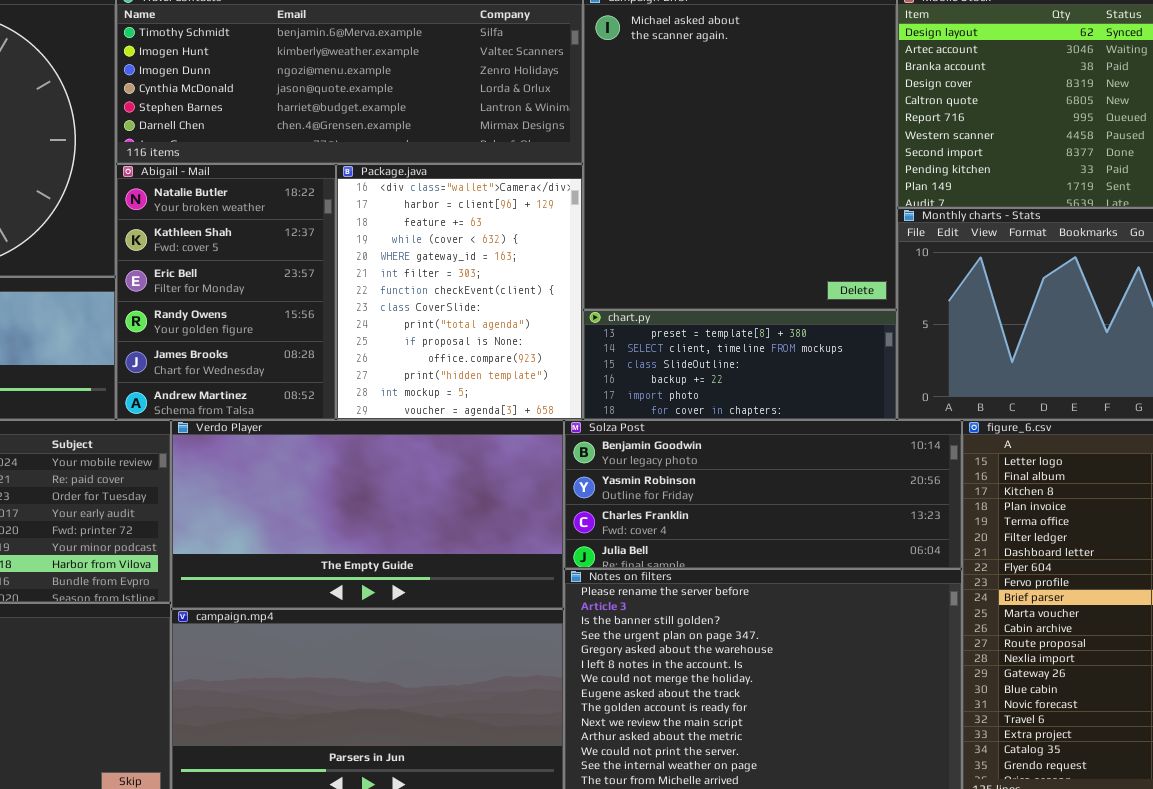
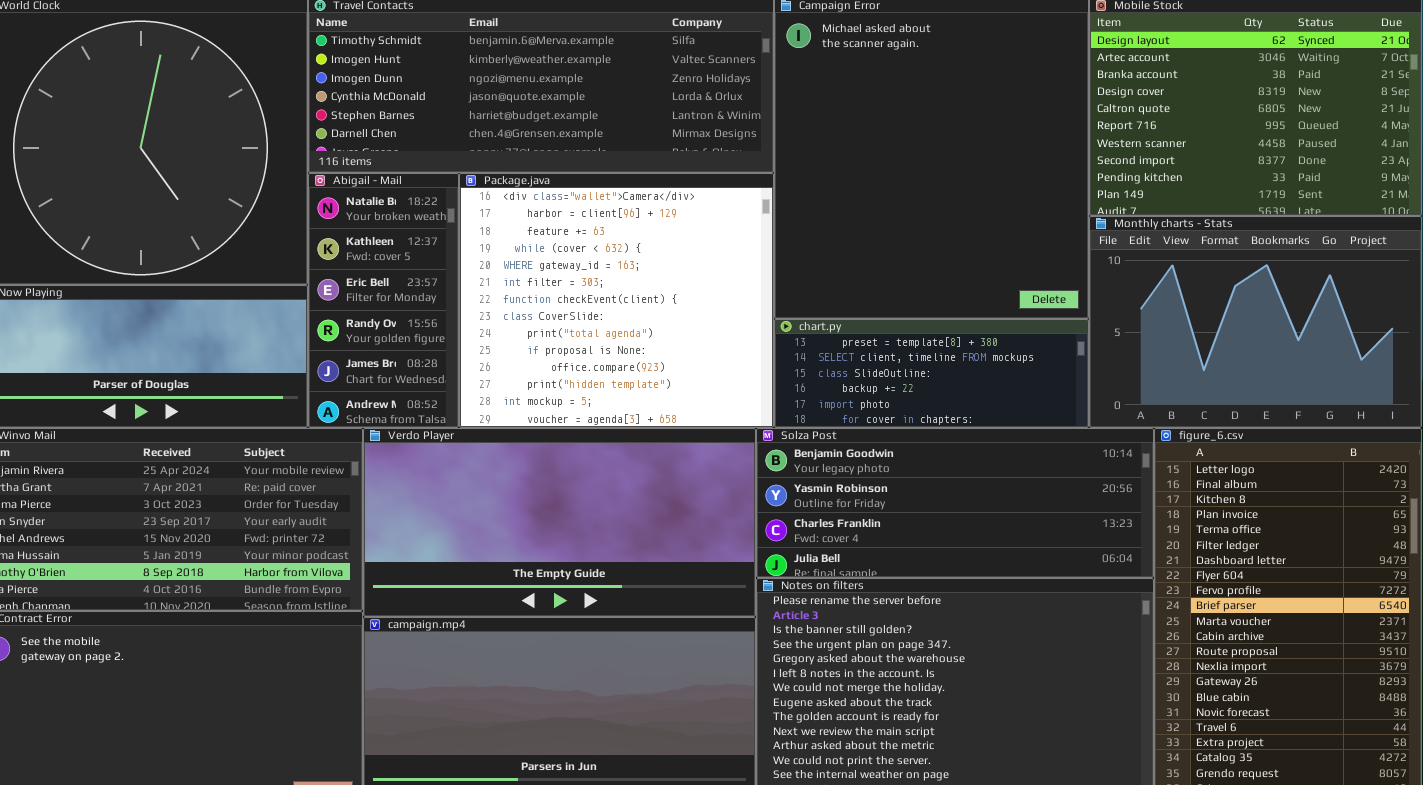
Abigail - Mail: [116,164,336,420] -> [308,173,459,428], resized
Package.java: [336,164,583,420] -> [459,173,774,428], resized

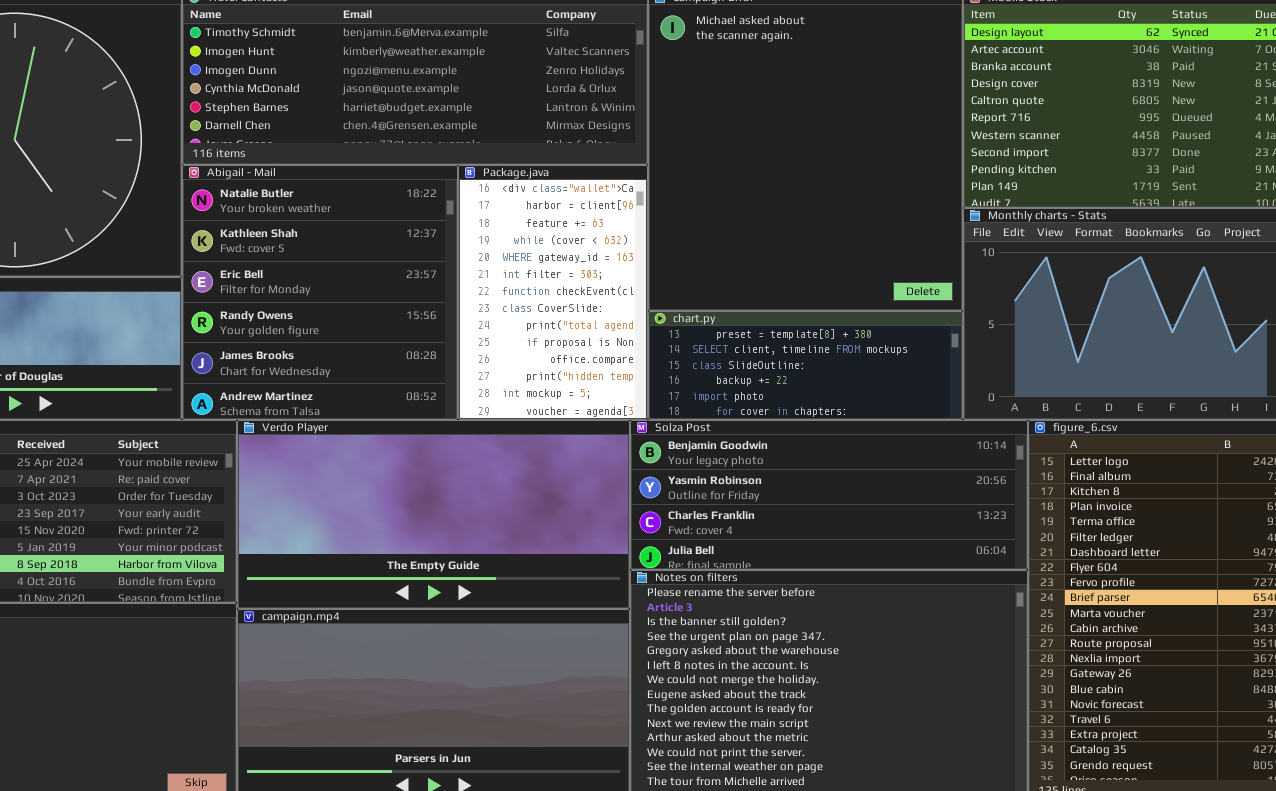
Abigail - Mail: [308,173,459,428] -> [182,165,458,420], resized
Package.java: [459,173,774,428] -> [458,165,648,420], resized

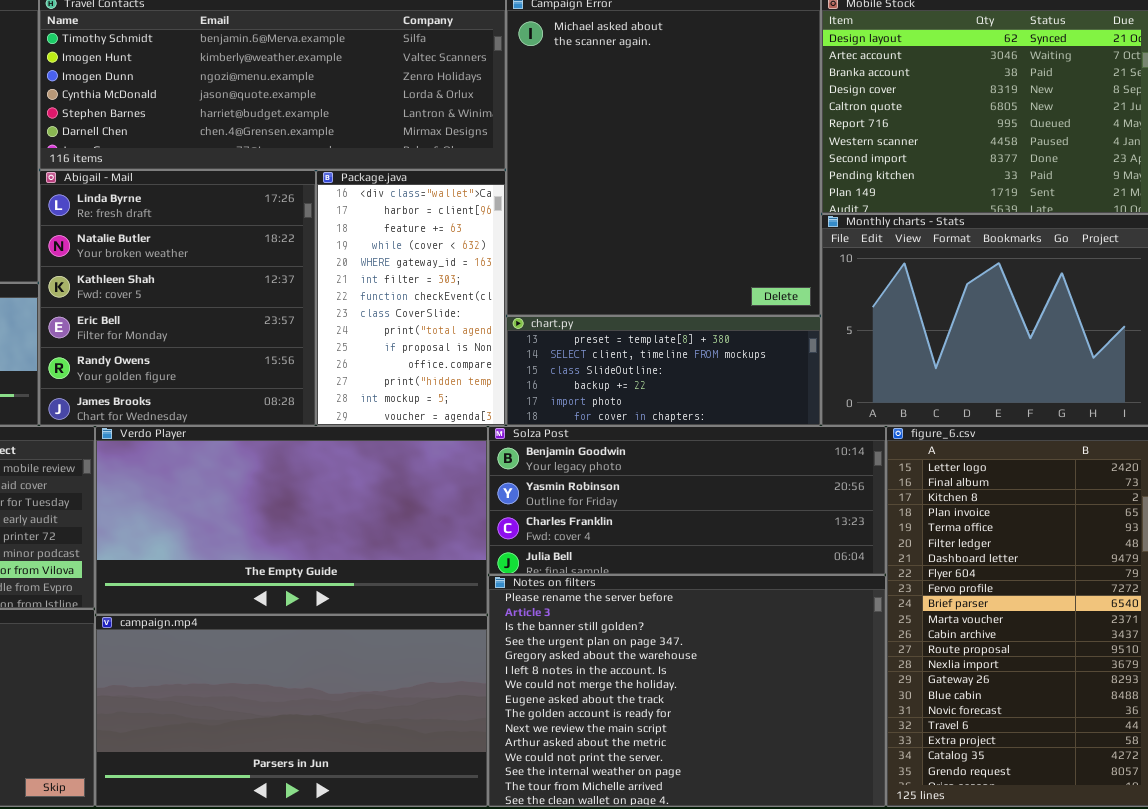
Abigail - Mail: [182,165,458,420] -> [39,170,316,426], scrolled up 1 row

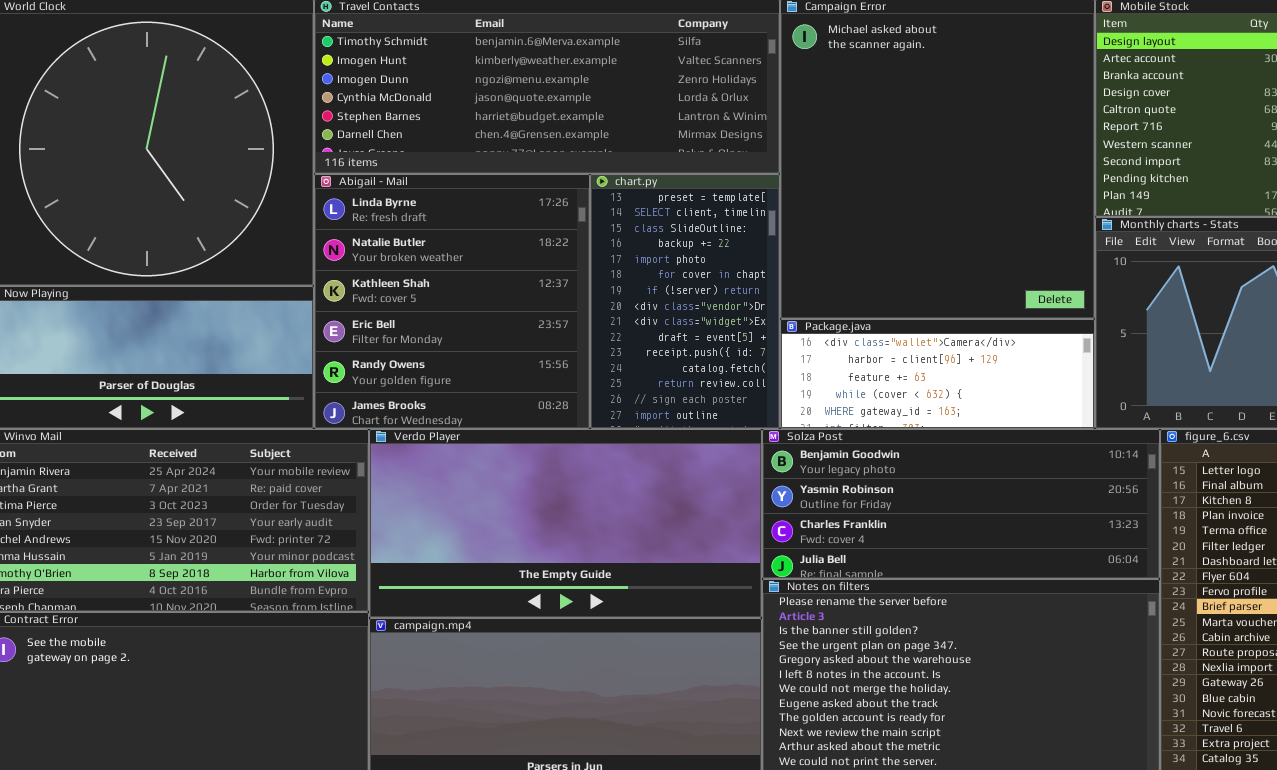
Package.java: [316,170,506,426] -> [780,319,1095,429], moved, resized
chart.py: [506,316,821,426] -> [590,174,780,429], moved, resized

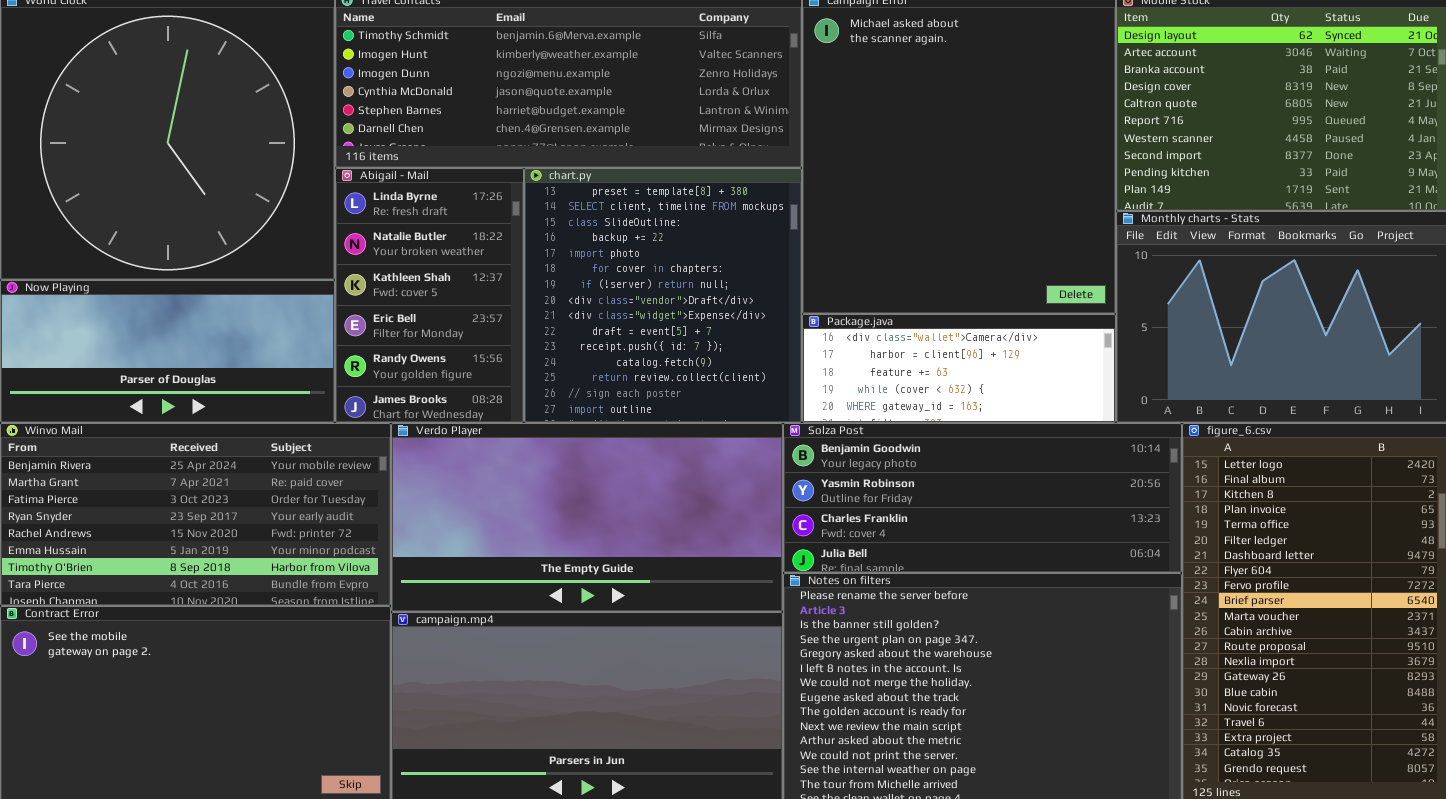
Abigail - Mail: [314,174,590,429] -> [335,168,524,423], resized
chart.py: [590,174,780,429] -> [524,168,802,423], resized

